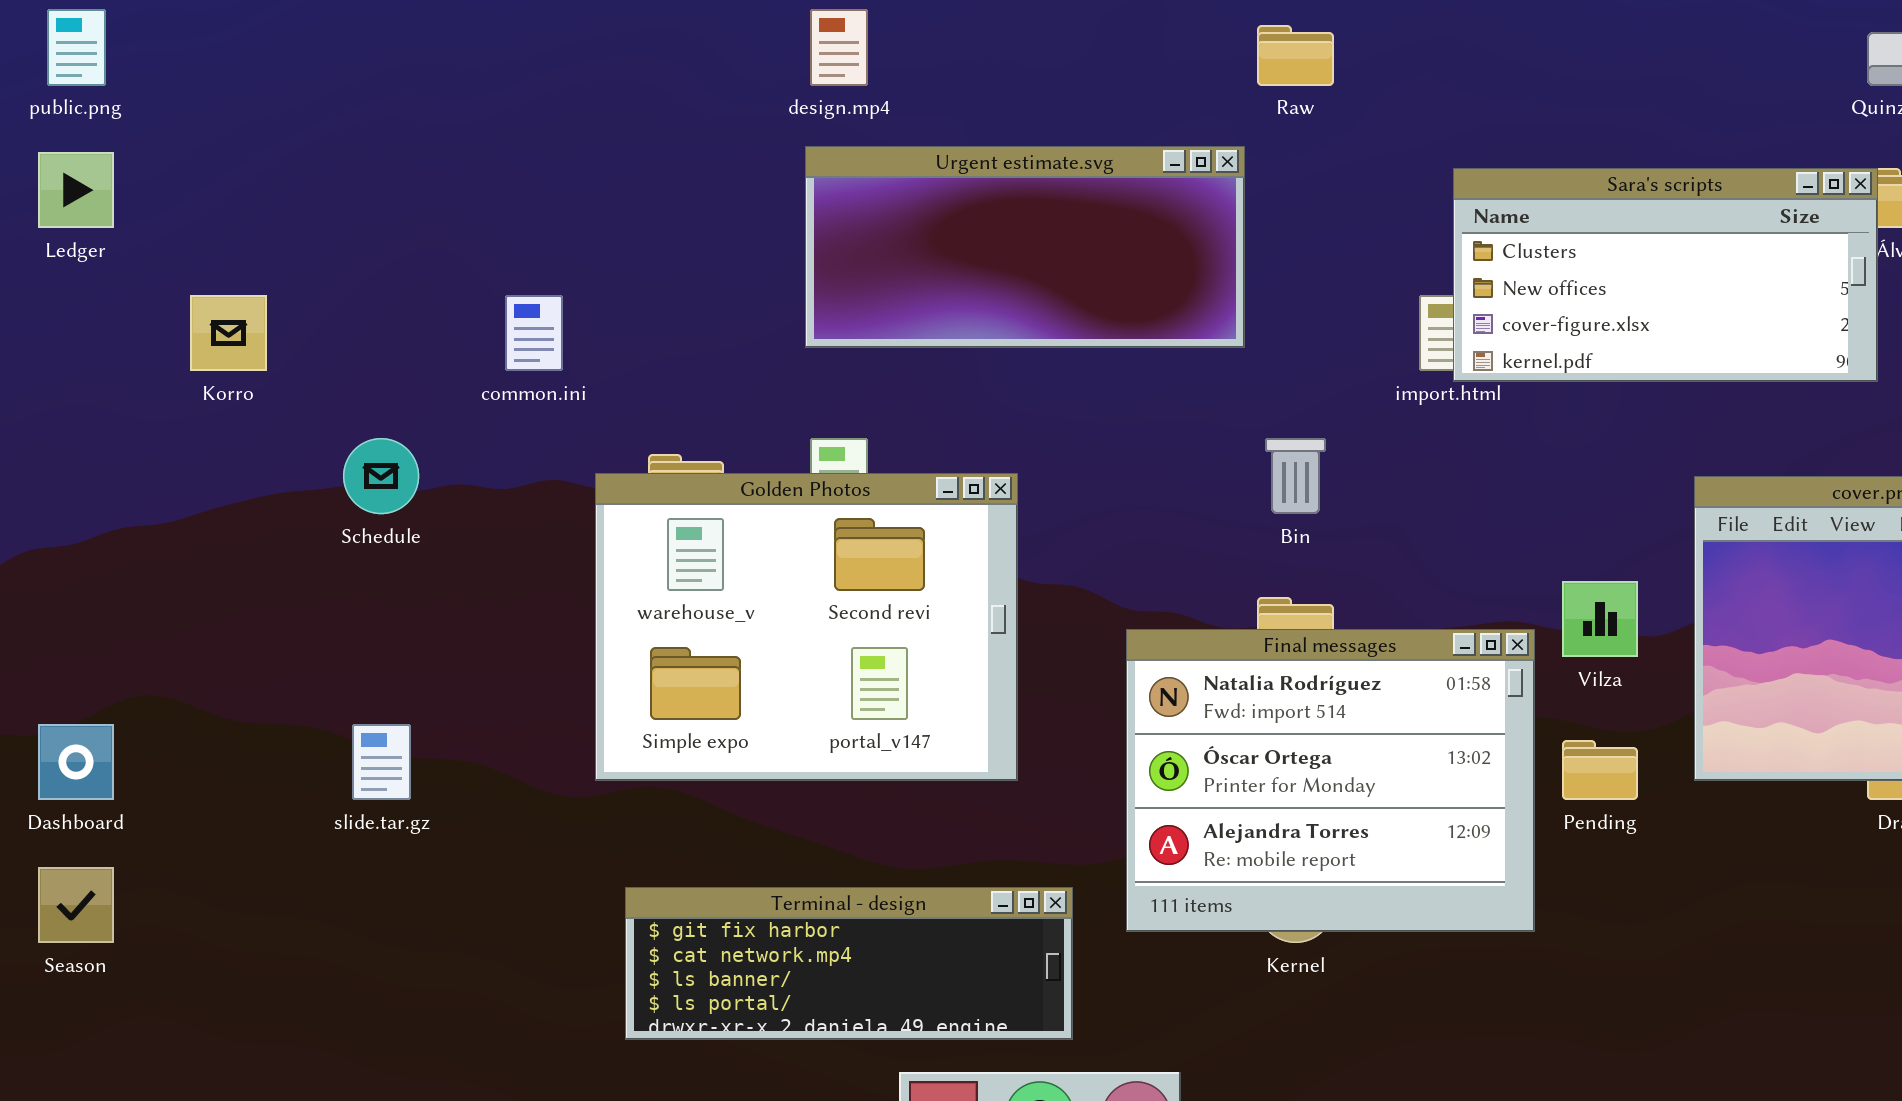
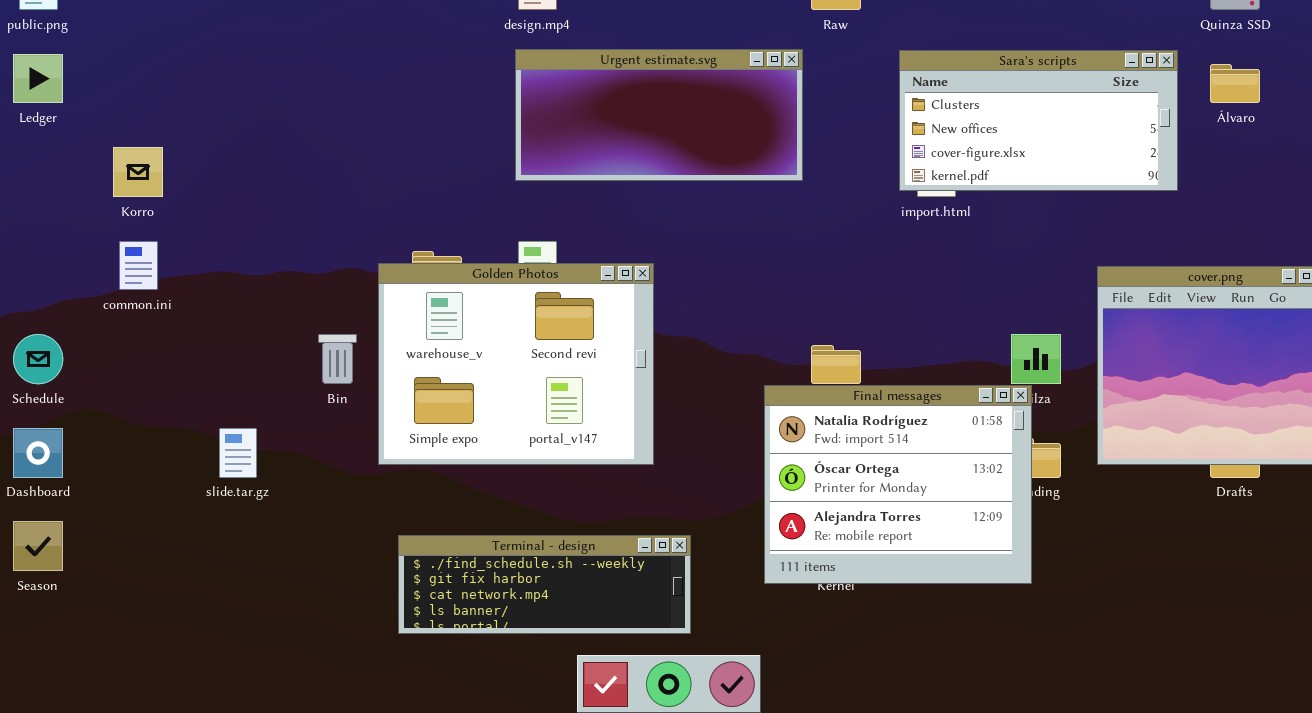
Sara's scripts: [1453,168,1878,382] -> [899,50,1178,191], moved
common.ini: [505,295,563,371] -> [119,241,158,290], moved
Schedule: [343,438,419,514] -> [13,334,63,384], moved
Bin: [1265,438,1326,514] -> [318,334,357,384], moved
Final messages: [1126,629,1535,932] -> [764,385,1032,584], moved
Terminal - design: [625,887,1073,1040] -> [398,535,691,634], scrolled up 1 row

